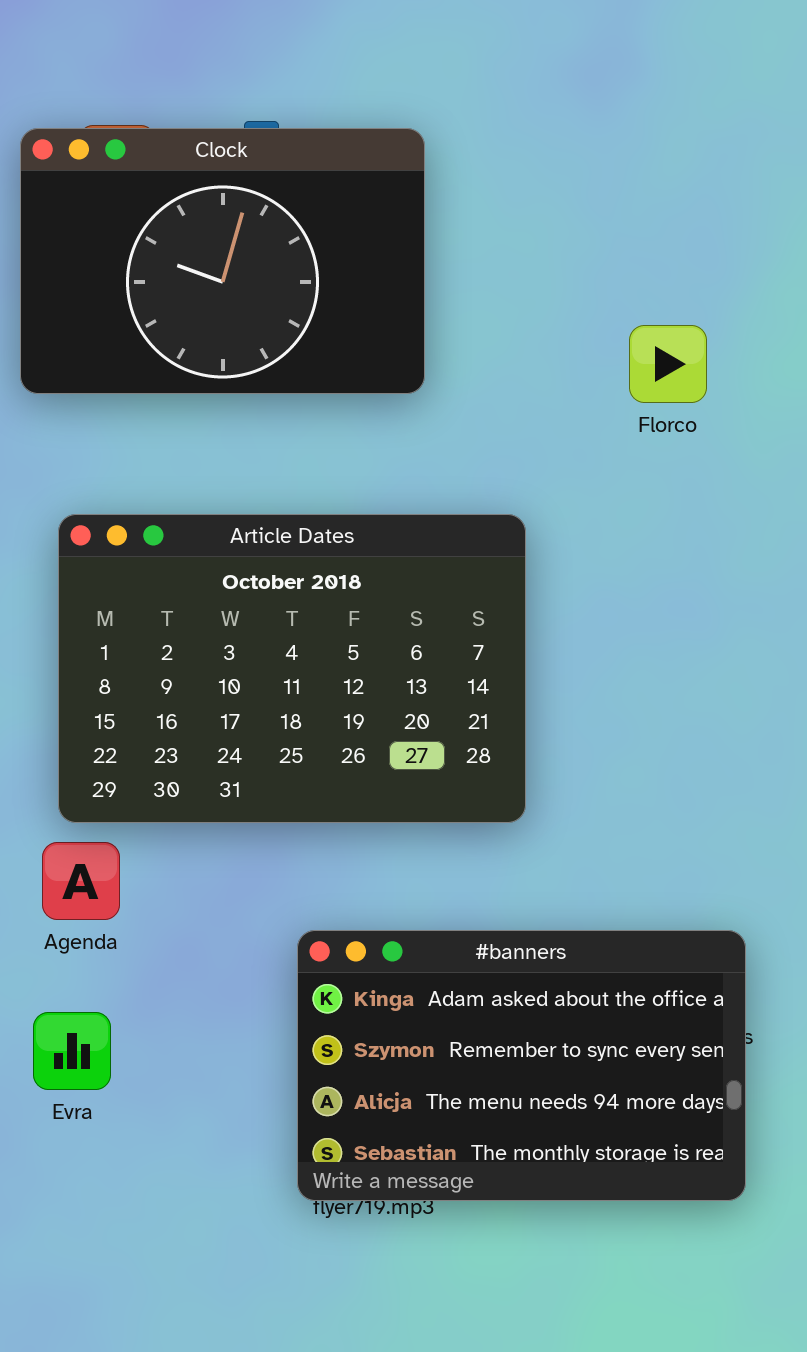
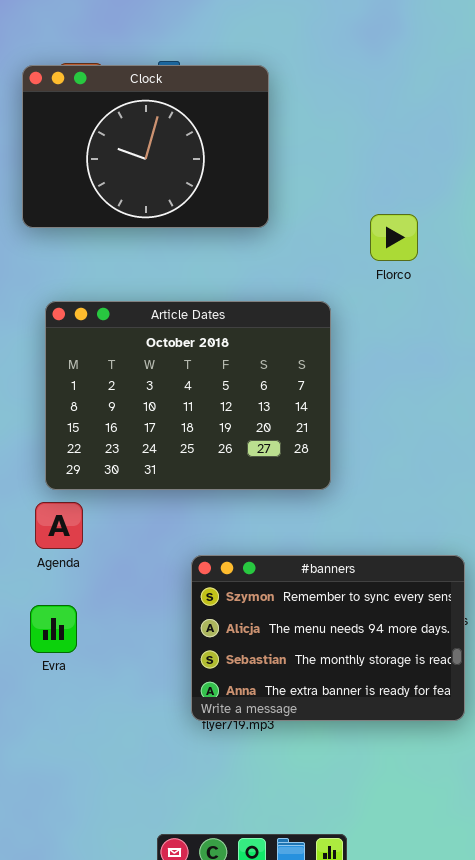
Florco: [629,325,707,403] -> [370,214,418,261], moved
#banners: [297,930,746,1201] -> [191,555,465,721], scrolled down 1 row

